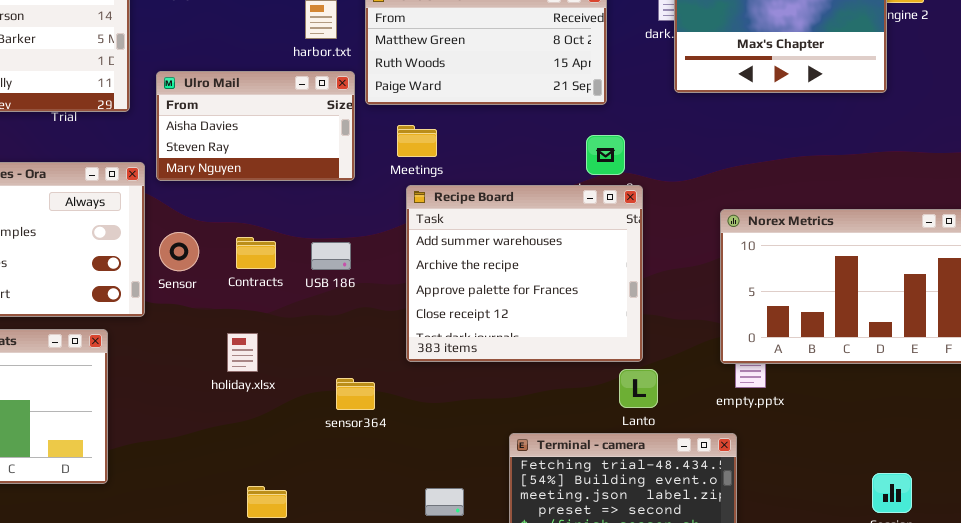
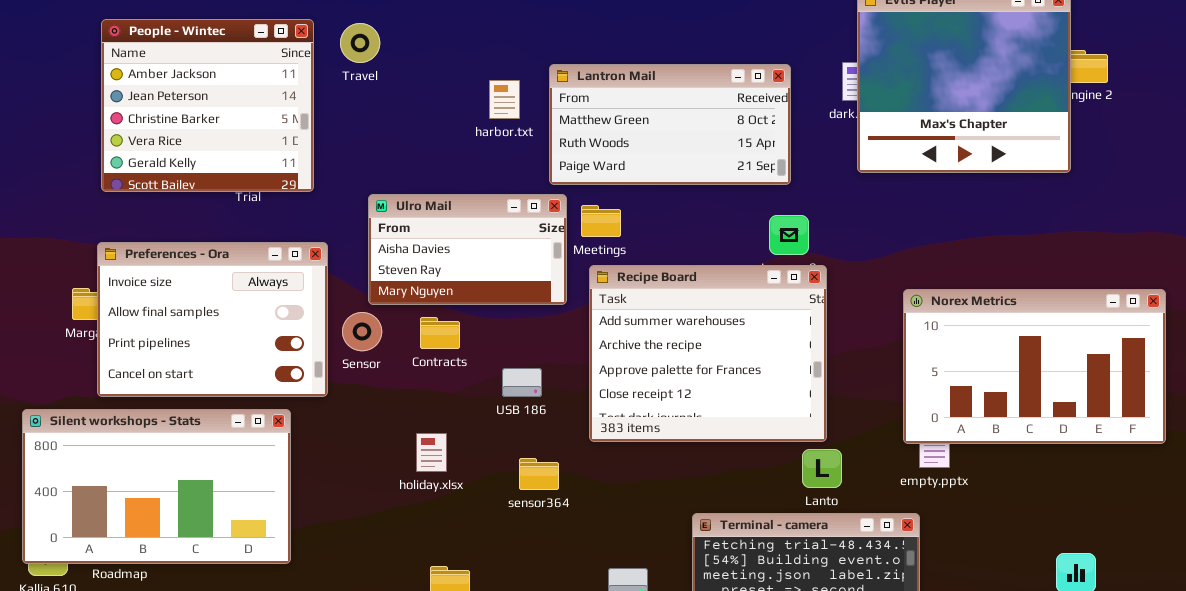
Ulro Mail: [156,71,355,181] -> [368,194,567,305], moved
USB 186: [311,242,351,270] -> [502,368,542,397], moved
holiday.xlsx: [227,333,258,372] -> [416,433,447,472], moved

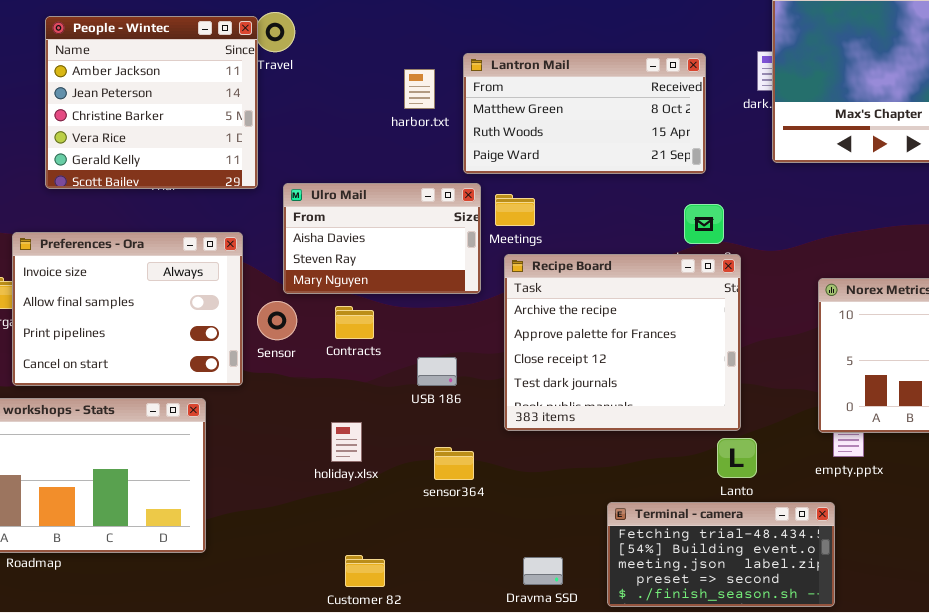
People - Wintec: [101,19,314,192] -> [45,16,258,189], moved
Recipe Board: [589,265,827,442] -> [504,254,741,431], scrolled down 1 row

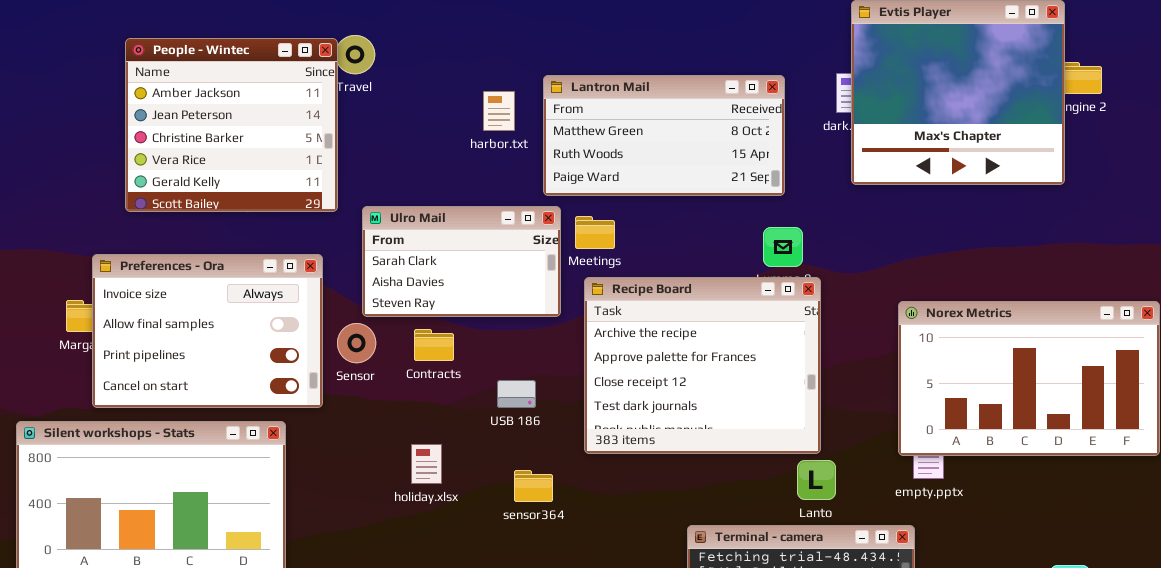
Ulro Mail: [283,183,481,294] -> [362,206,561,317], scrolled up 1 row

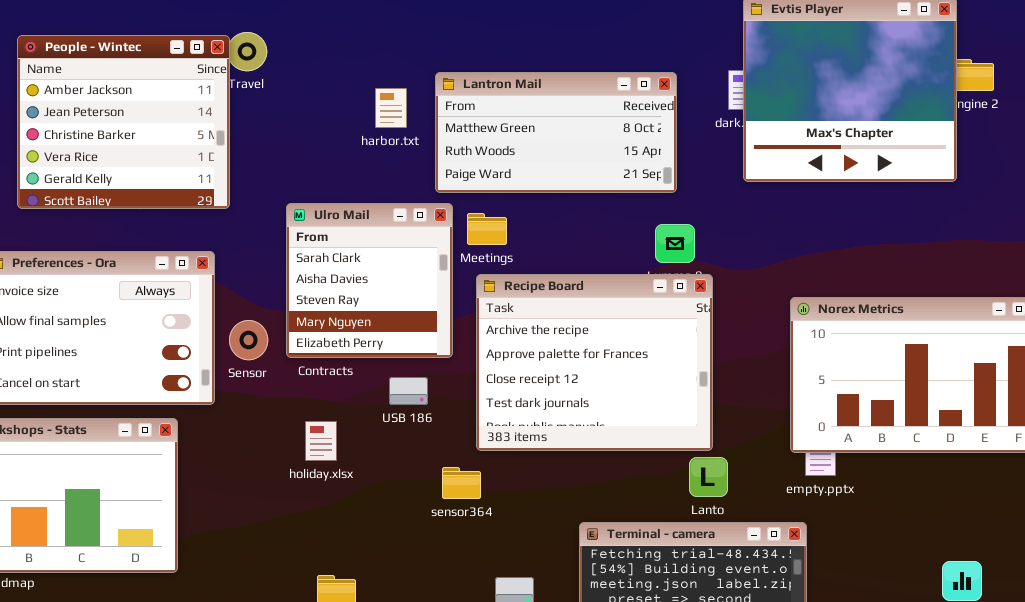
Ulro Mail: [362,206,561,317] -> [286,203,453,358], resized
holiday.xlsx: [411,444,442,484] -> [305,421,337,461], moved
sensor364: [514,470,553,502] -> [442,467,481,499], moved

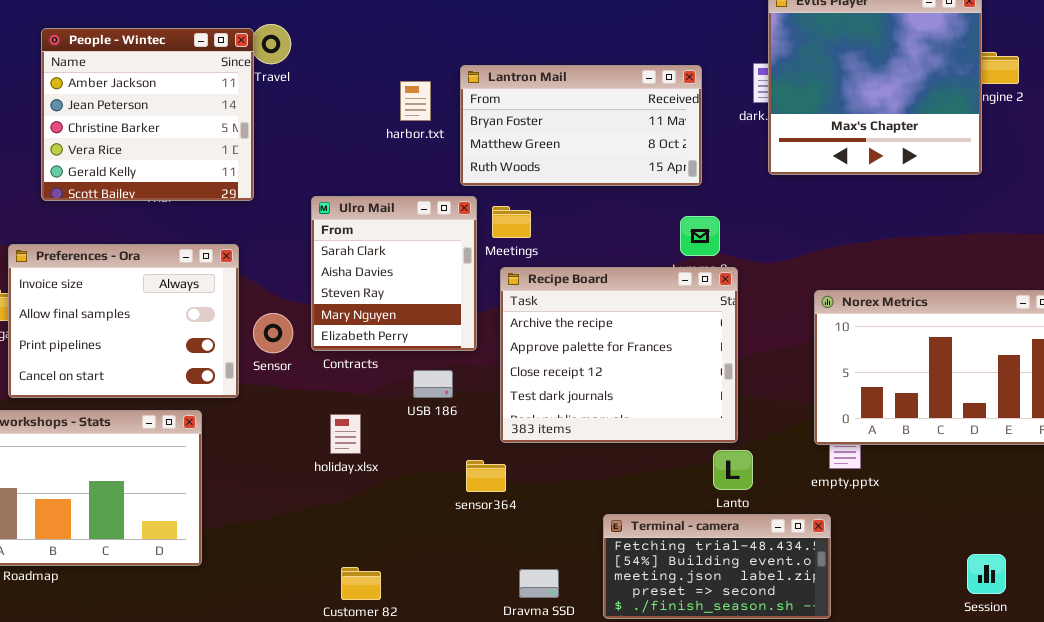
Lantron Mail: [435,72,677,193] -> [460,65,702,186], scrolled up 1 row

